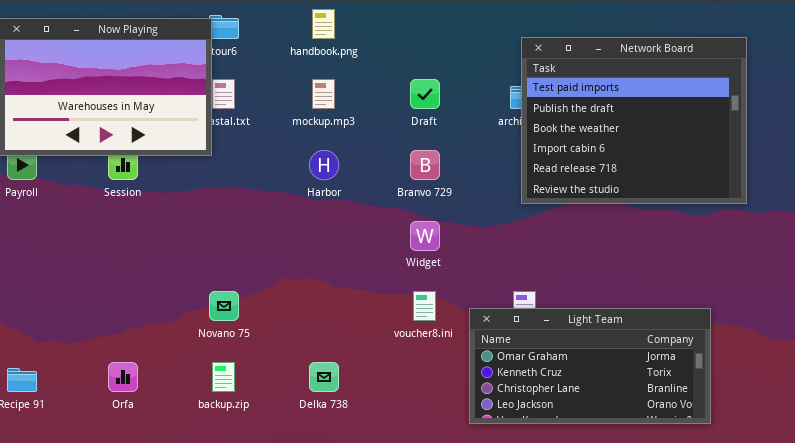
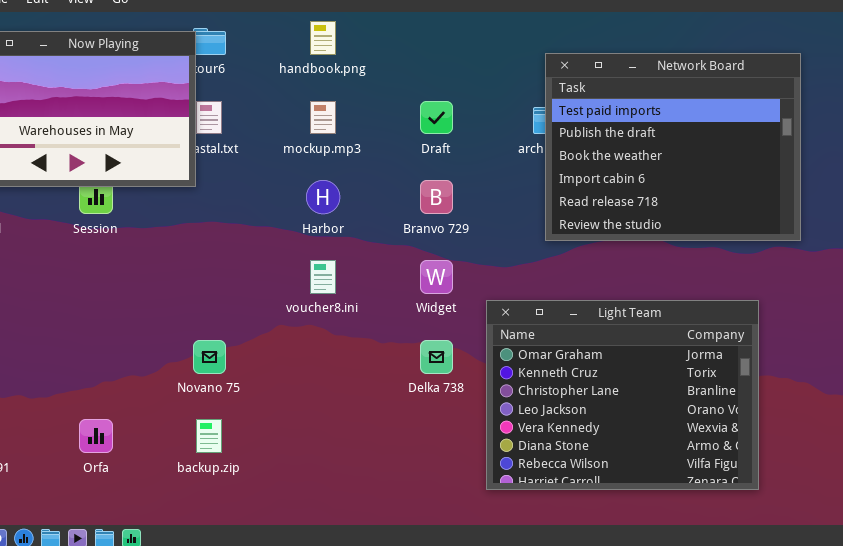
voucher8.ini: [413,291,436,321] -> [310,260,336,294], moved
Light Team: [469,308,711,424] -> [486,300,759,490], resized
Delka 738: [309,362,339,392] -> [420,340,453,374], moved

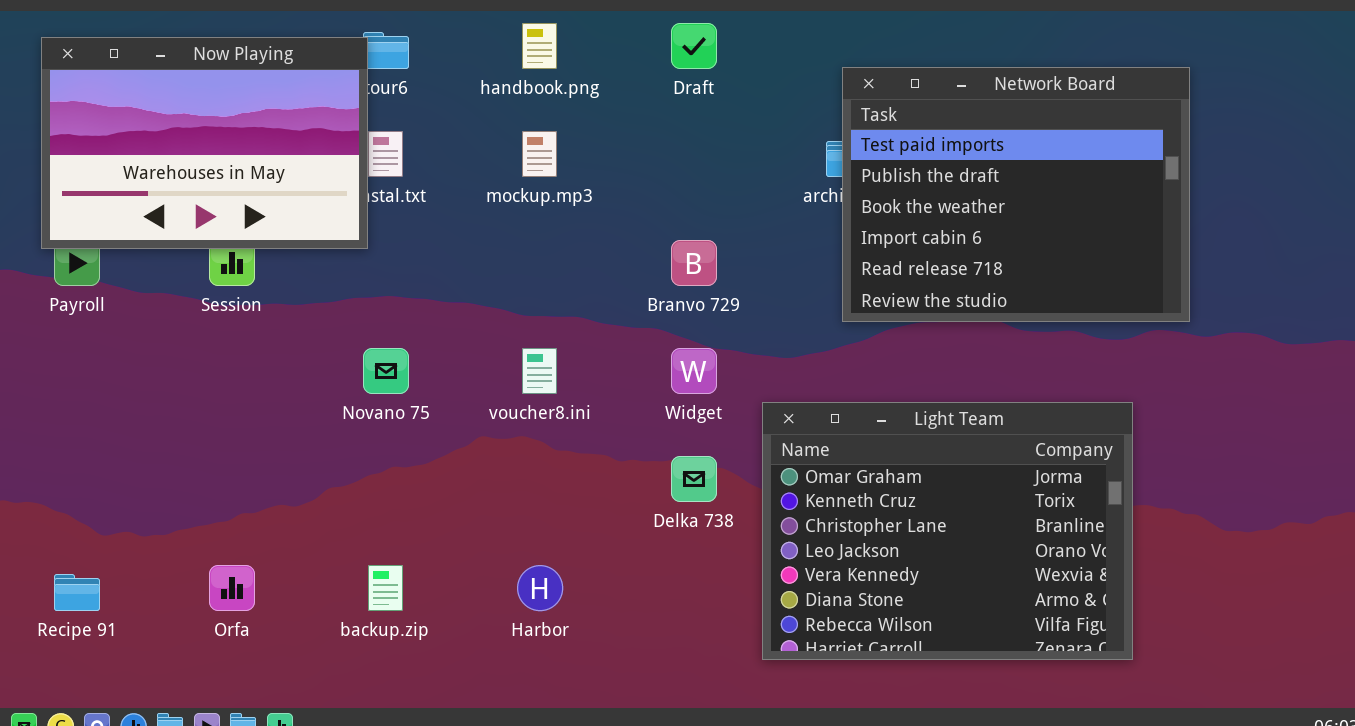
Draft: [420,101,453,134] -> [671,23,717,69], moved
Harbor: [306,180,340,214] -> [517,565,563,611], moved
Novano 75: [193,340,226,374] -> [363,348,409,394], moved

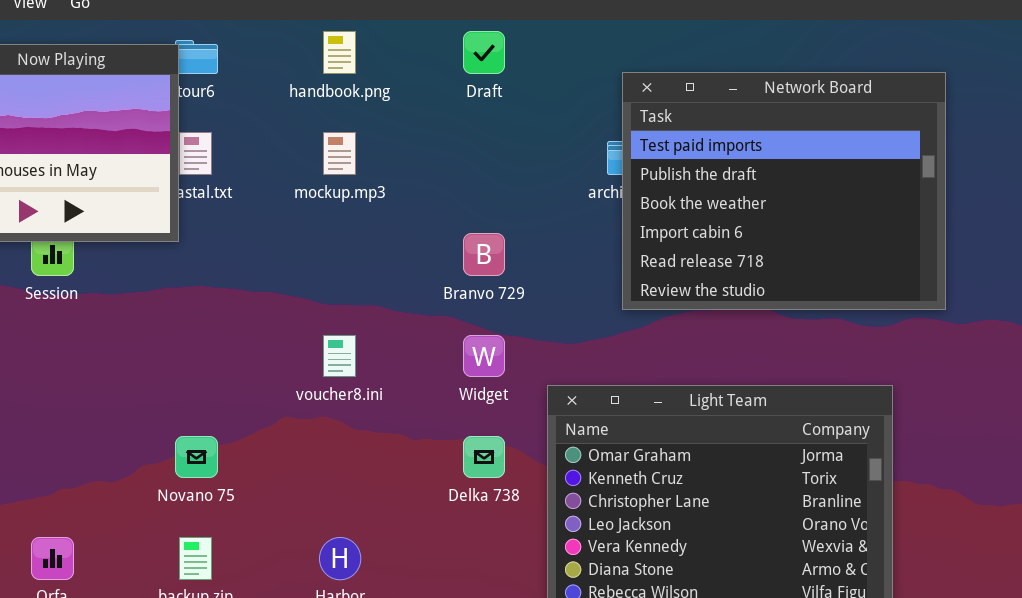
Novano 75: [363,348,409,394] -> [175,436,218,478], moved

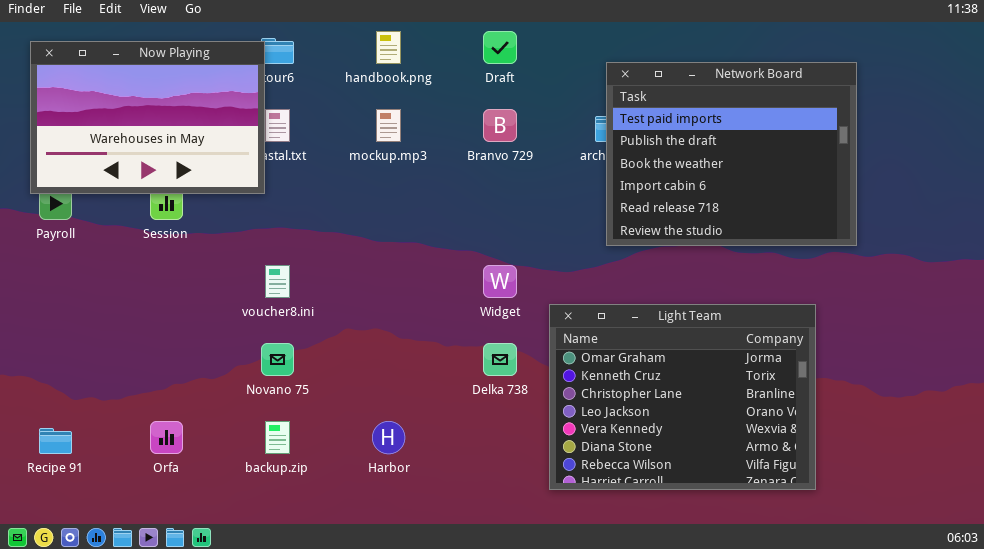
Branvo 729: [463,233,505,276] -> [483,109,517,142], moved
voucher8.ini: [323,335,356,377] -> [265,265,290,298], moved

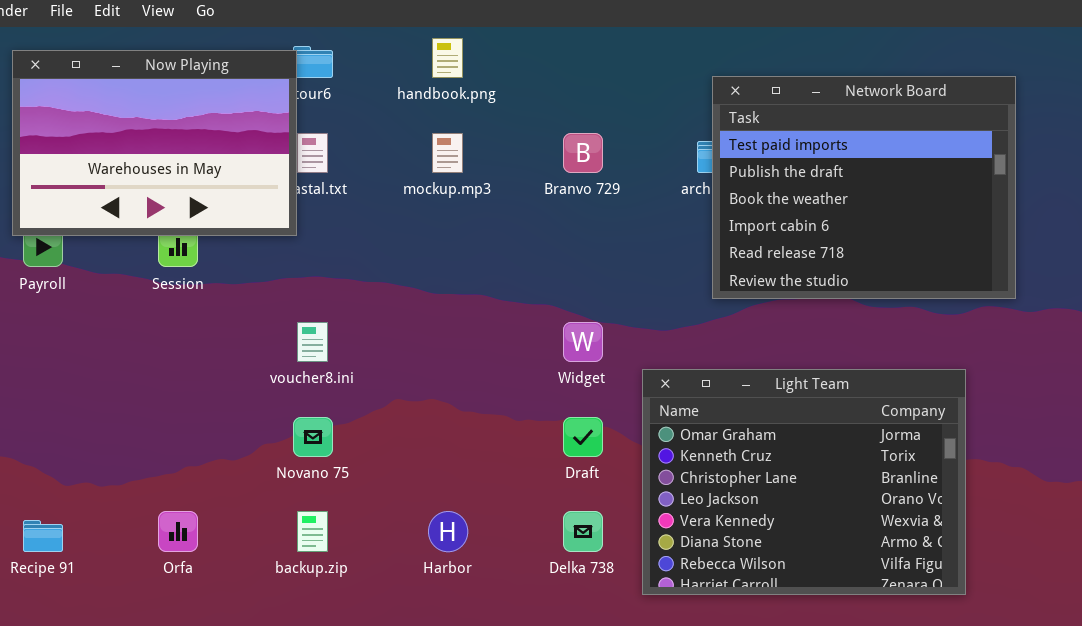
Draft: [483,31,517,64] -> [563,417,603,457], moved
Delka 738: [483,343,517,376] -> [563,511,603,552], moved

